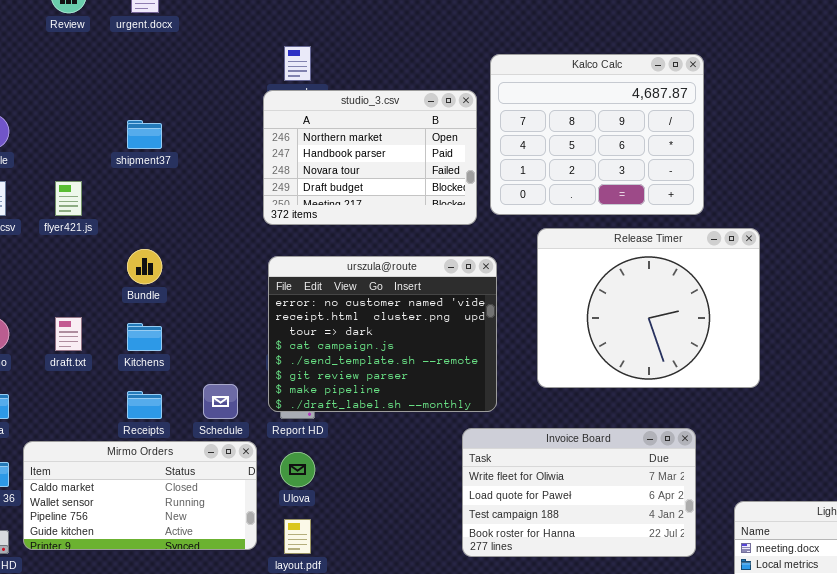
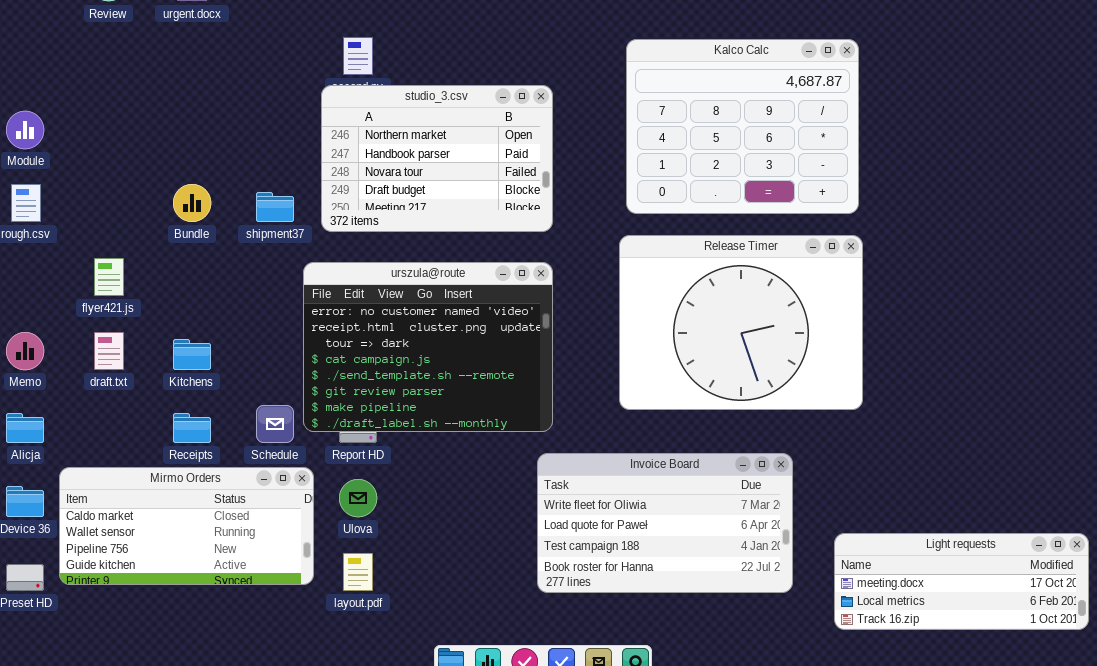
Kalco Calc: [490,54,704,215] -> [626,39,859,214], moved
shipment37: [127,120,162,149] -> [256,192,294,222], moved
flyer421.js: [55,181,82,216] -> [94,258,124,296], moved
Bundle: [127,249,162,284] -> [173,184,211,222], moved
urszula@route: [268,256,497,412] -> [303,262,553,432], moved

